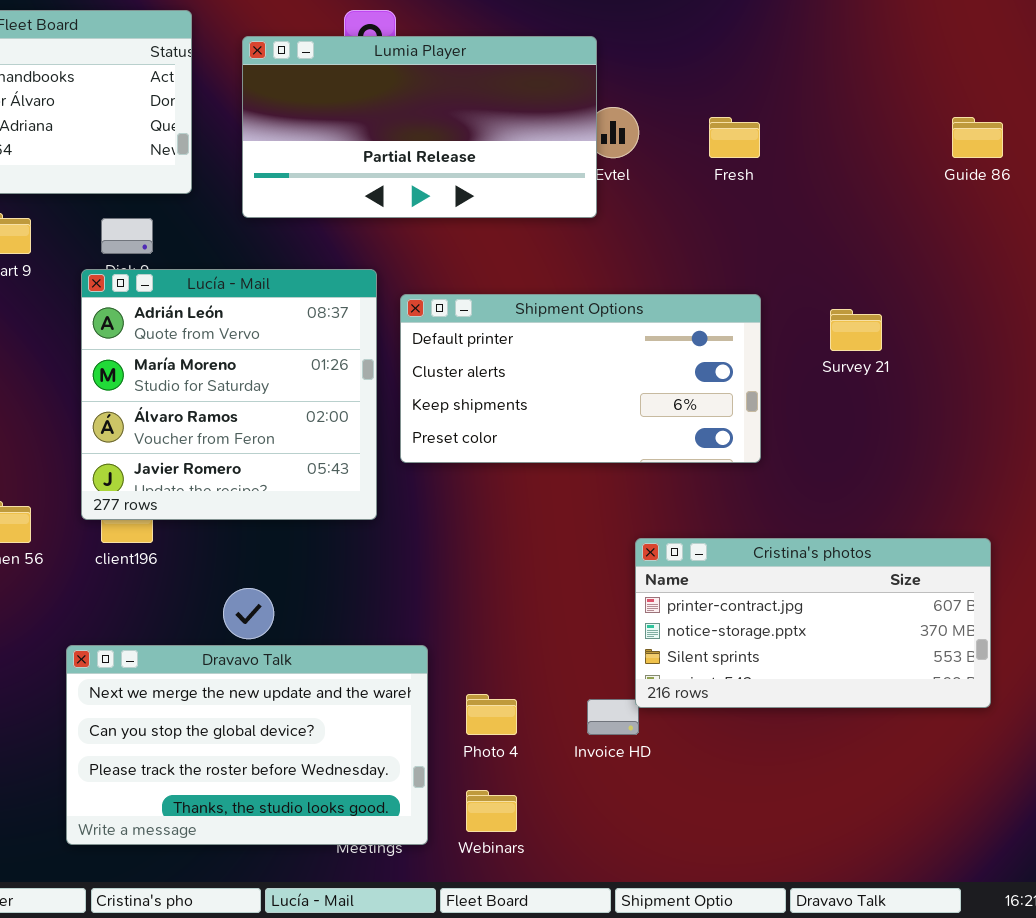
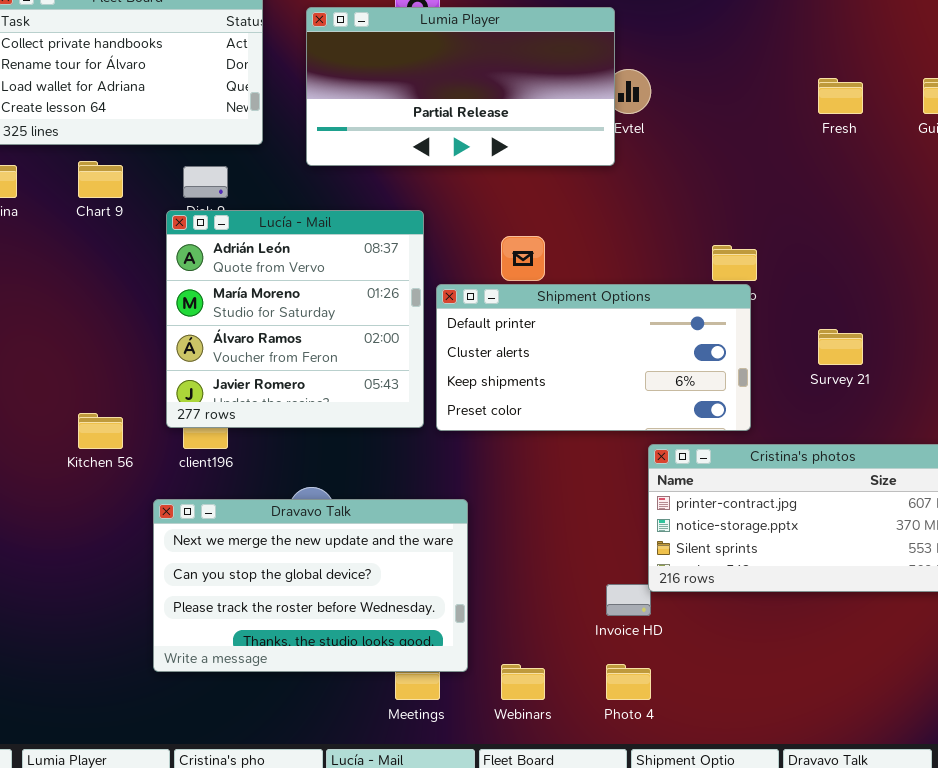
Fresh: [709,117,760,158] -> [818,78,863,114], moved
Shipment Options: [400,294,761,463] -> [436,284,751,431], moved
Survey 21: [830,309,882,351] -> [818,329,863,365], moved
Dravavo Talk: [66,645,428,845] -> [153,499,468,672], moved
Photo 4: [466,694,517,735] -> [606,664,651,700], moved

